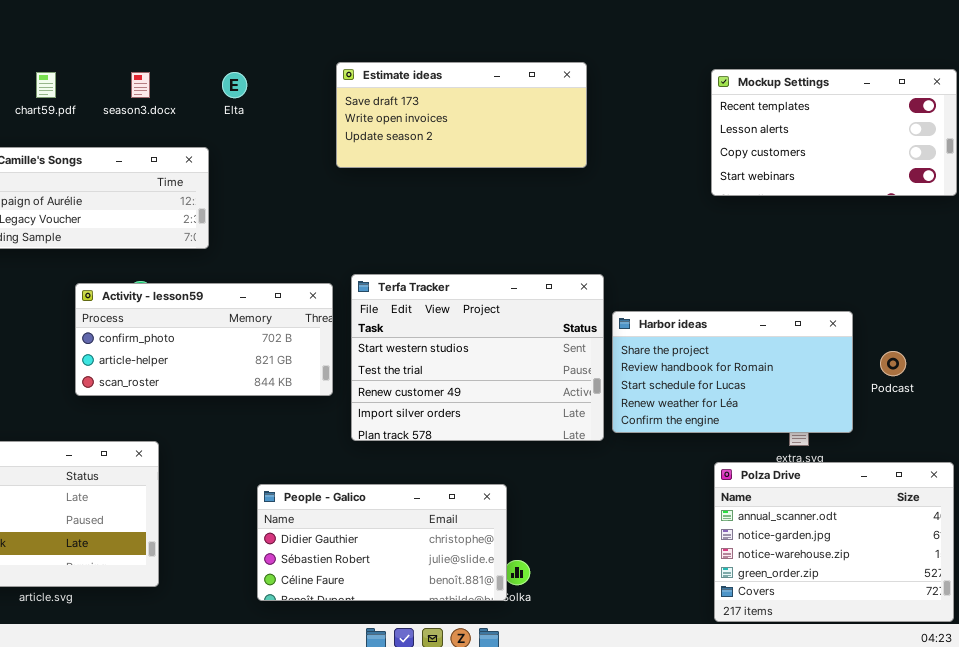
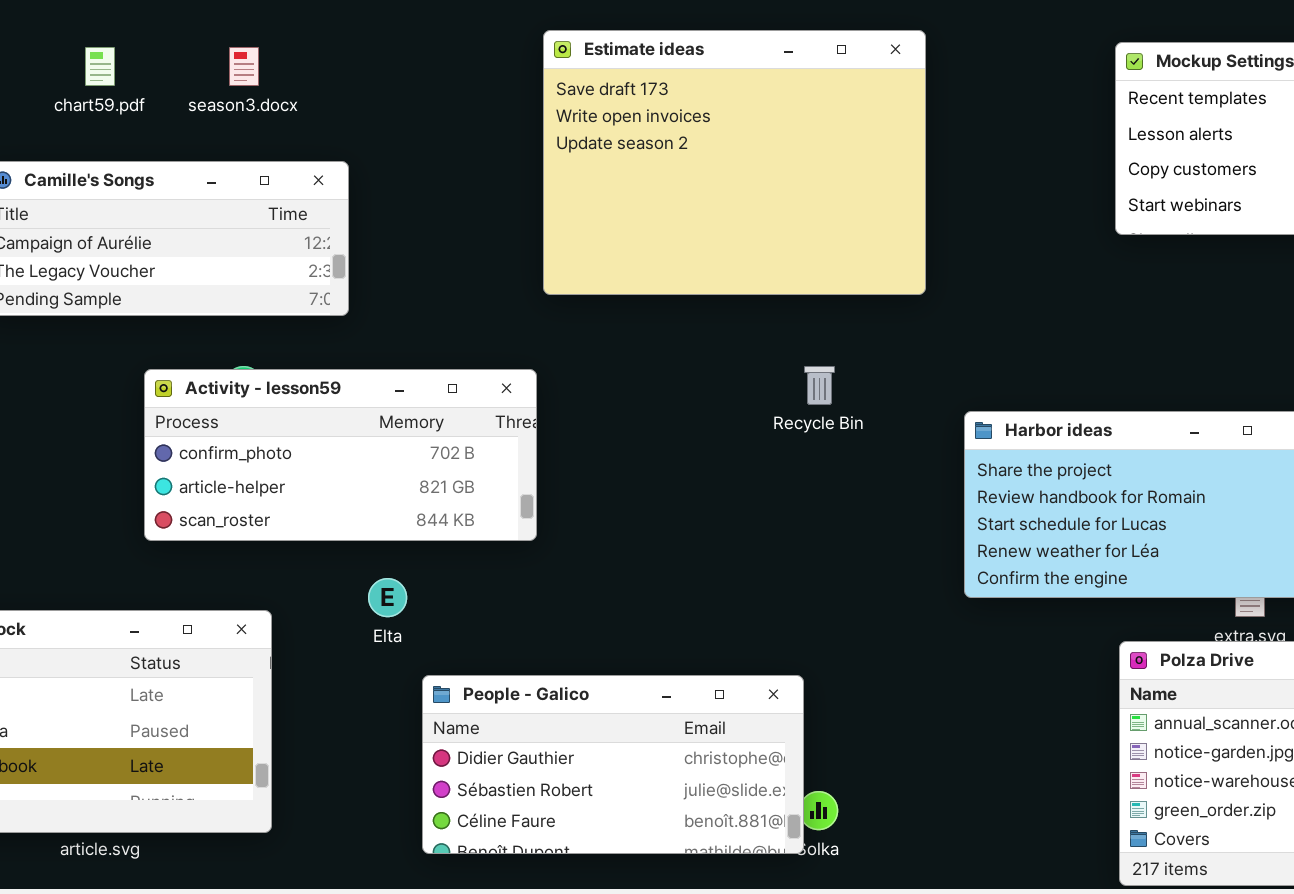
Estimate ideas: [336,62,587,168] -> [543,30,926,295], resized
Elta: [222,72,247,98] -> [368,578,407,617], moved
Terfa Tracker: [351,274,604,441] -> none, closed

